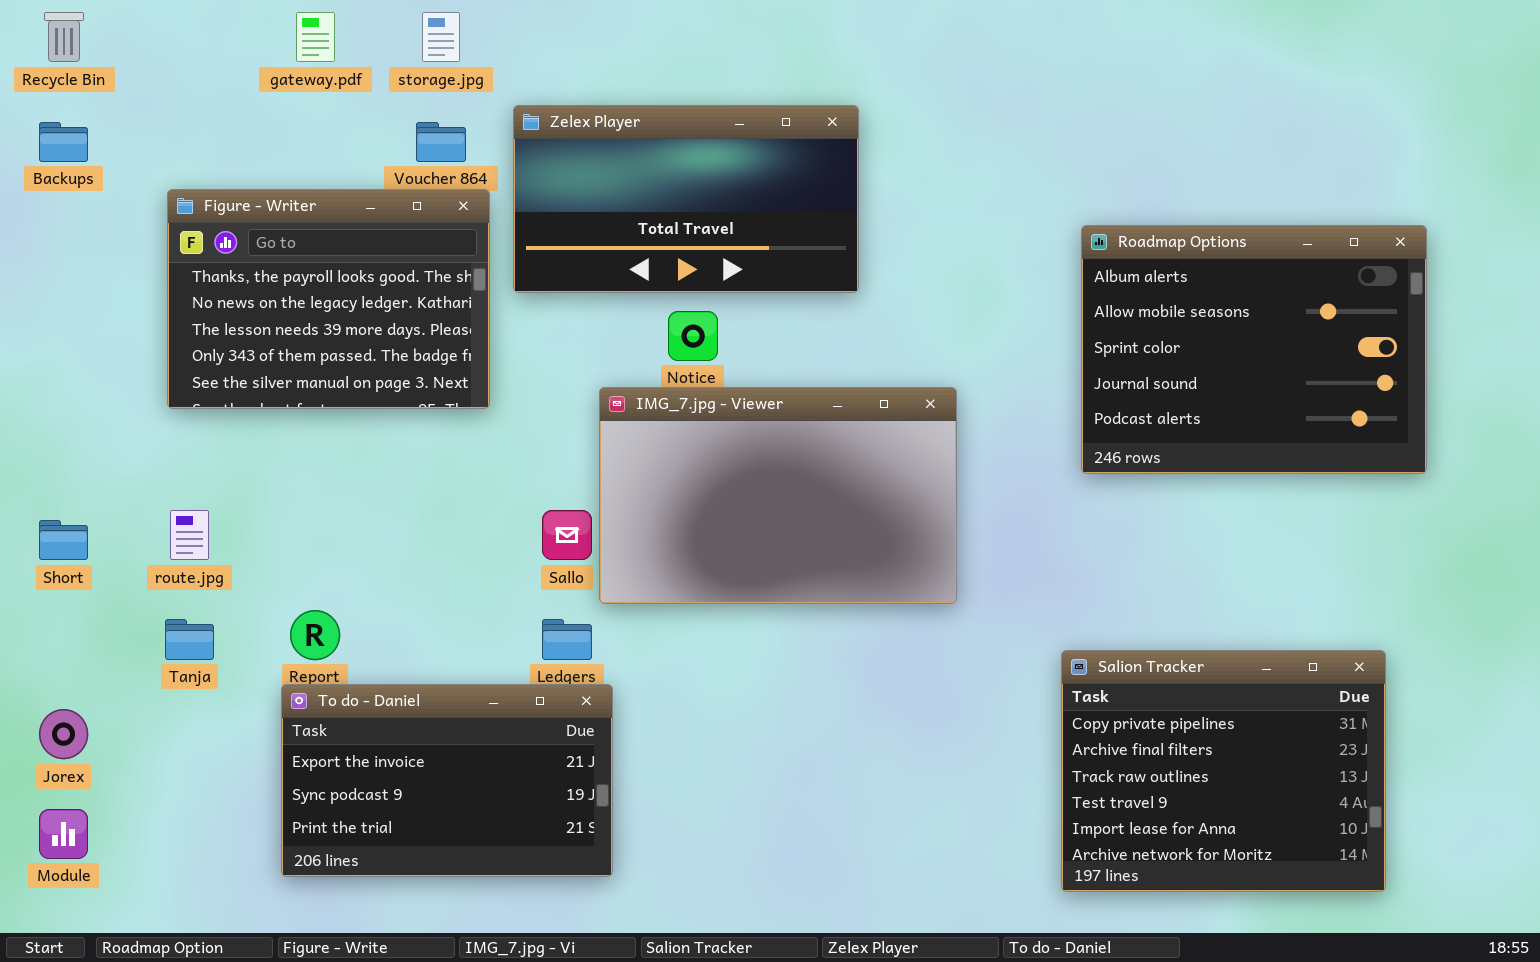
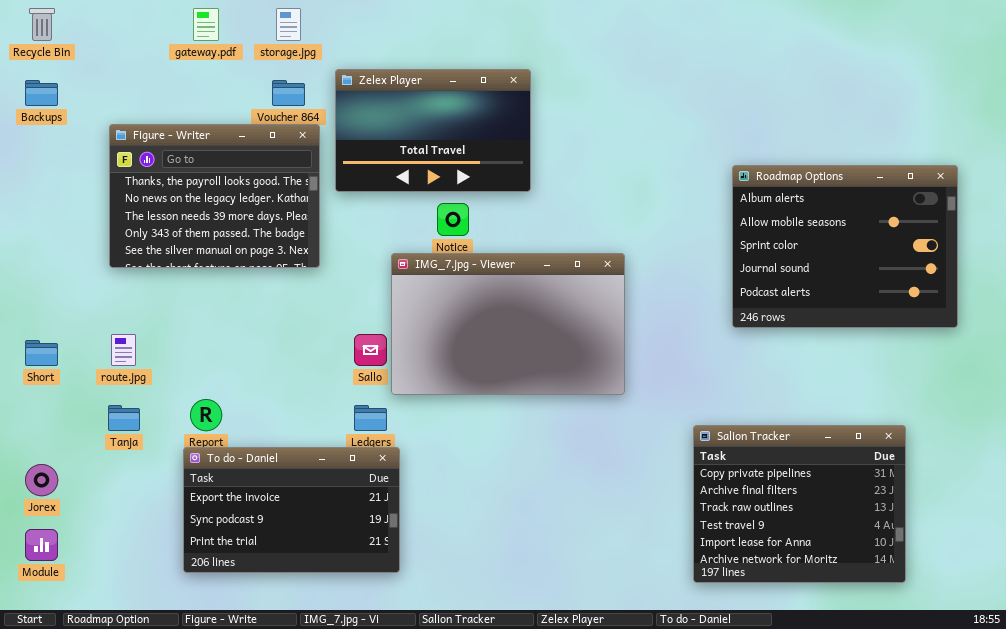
Zelex Player: [513,105,859,293] -> [335,69,531,192], resized
Roadmap Options: [1081,225,1427,474] -> [732,165,958,328], moved

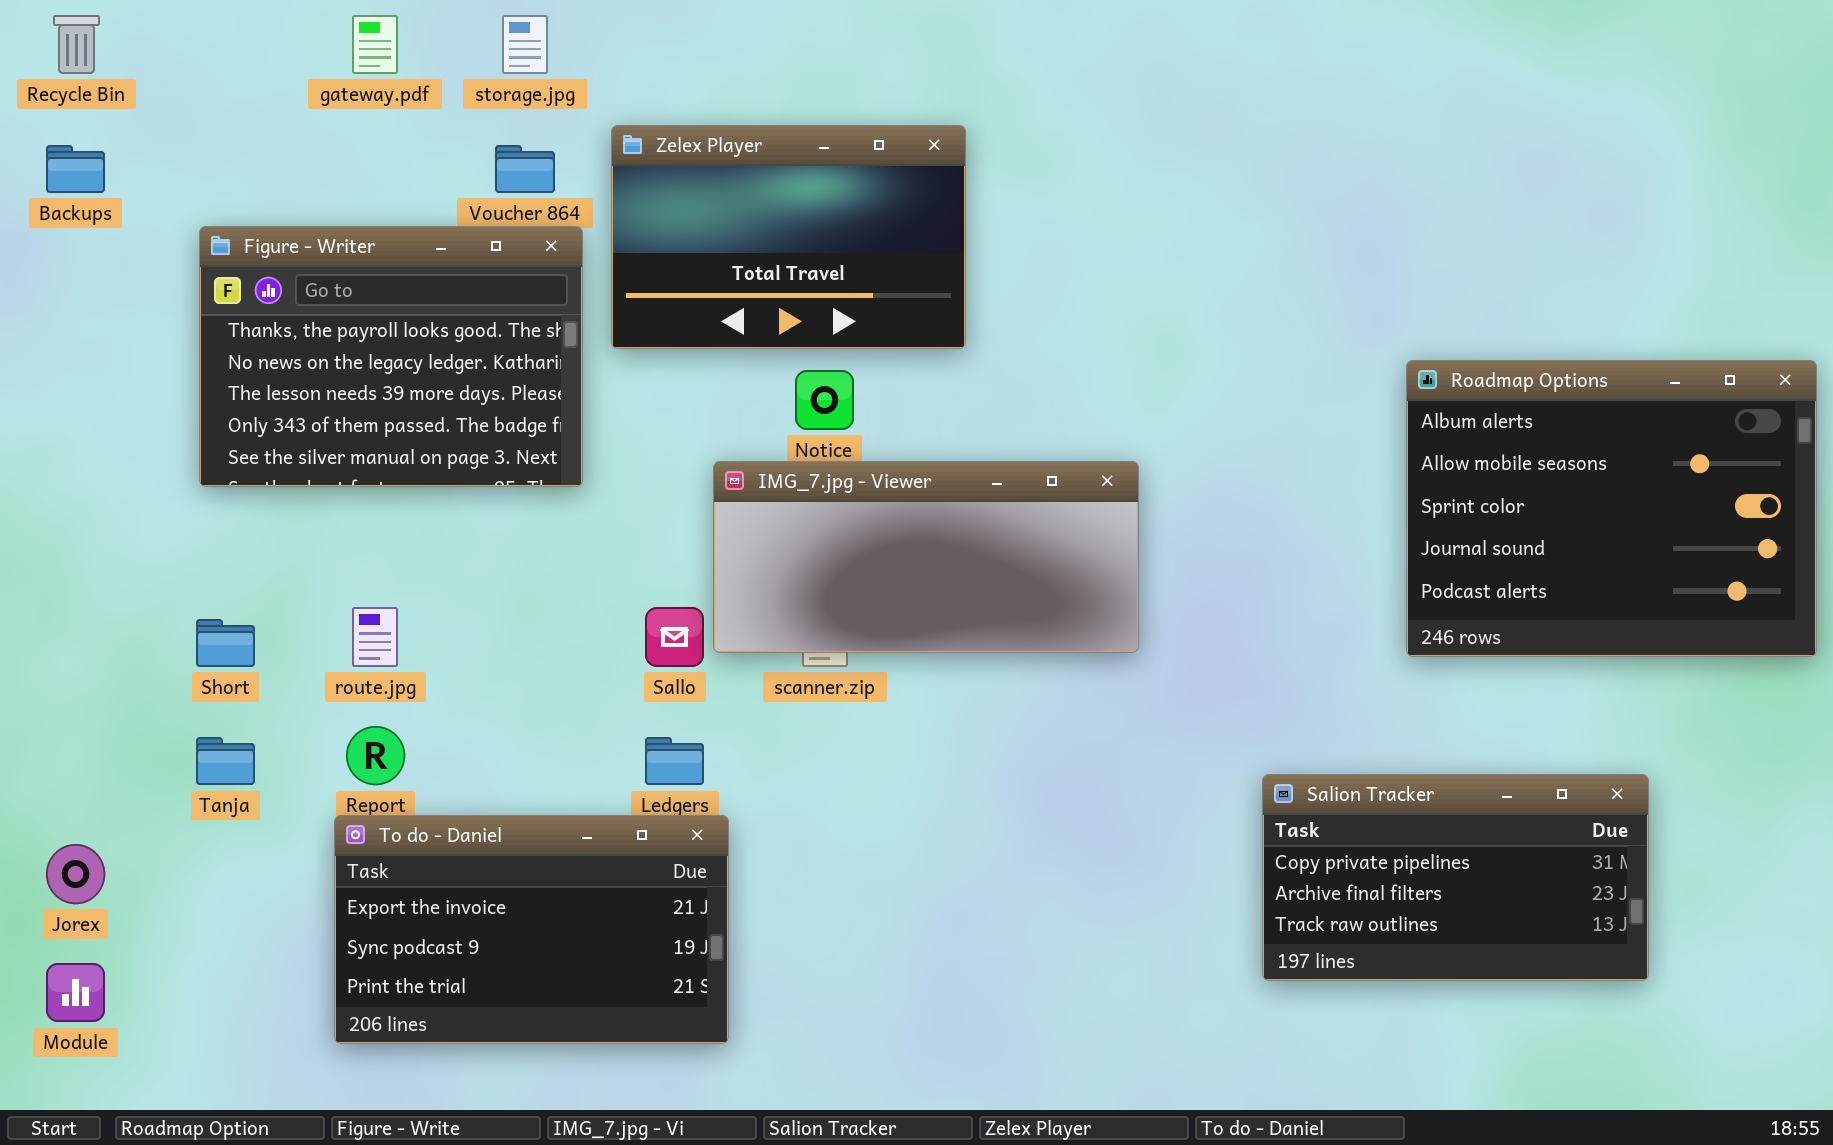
Roadmap Options: [732,165,958,328] -> [1406,360,1817,657], moved
IMG_7.jpg - Viewer: [391,253,625,395] -> [713,461,1139,653], resized
route.jpg: [111,334,136,366] -> [352,607,398,667], moved
Short: [25,340,58,366] -> [196,619,255,667], moved
Salion Tracker: [693,425,906,583] -> [1262,774,1649,981], resized

